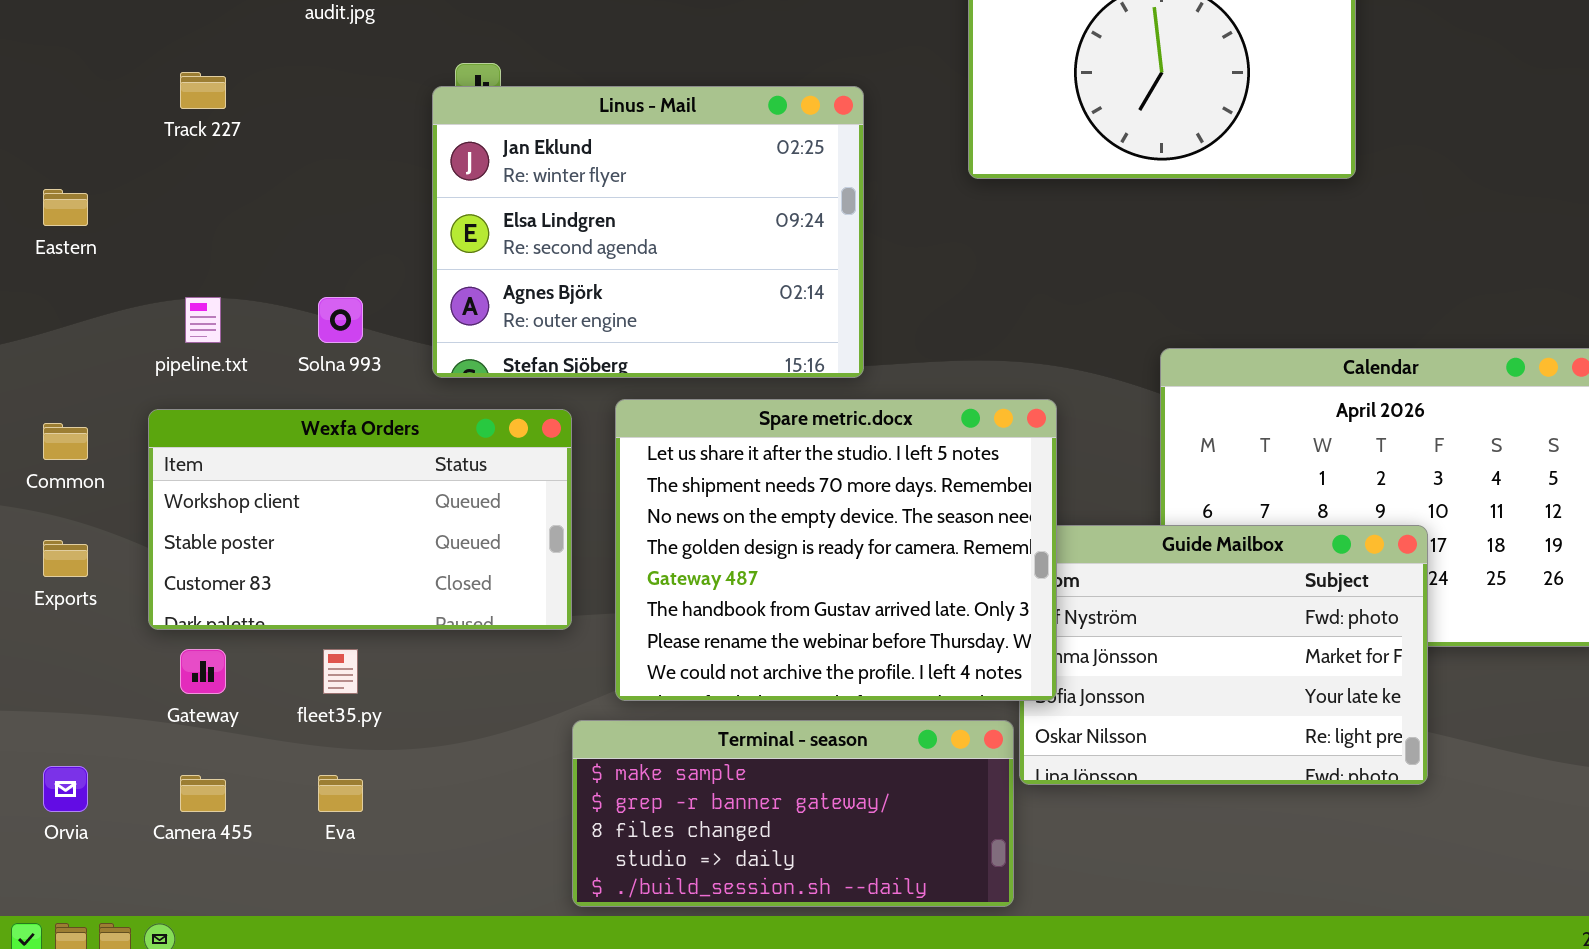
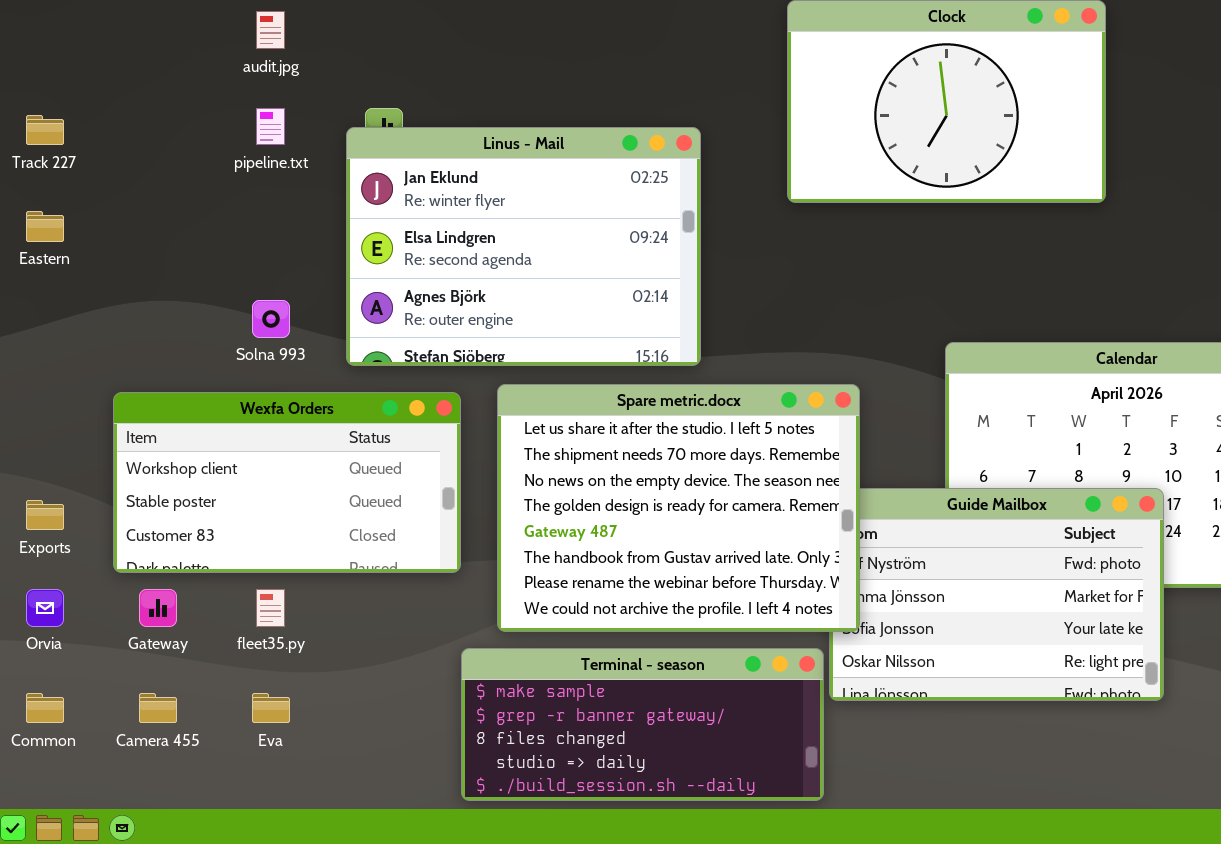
Track 227: [180,72,226,109] -> [26,115,64,145], moved
pipeline.txt: [185,297,221,343] -> [256,108,285,145], moved
Common: [43,423,88,460] -> [26,693,64,723], moved
Orvia: [43,766,88,812] -> [26,589,64,627], moved

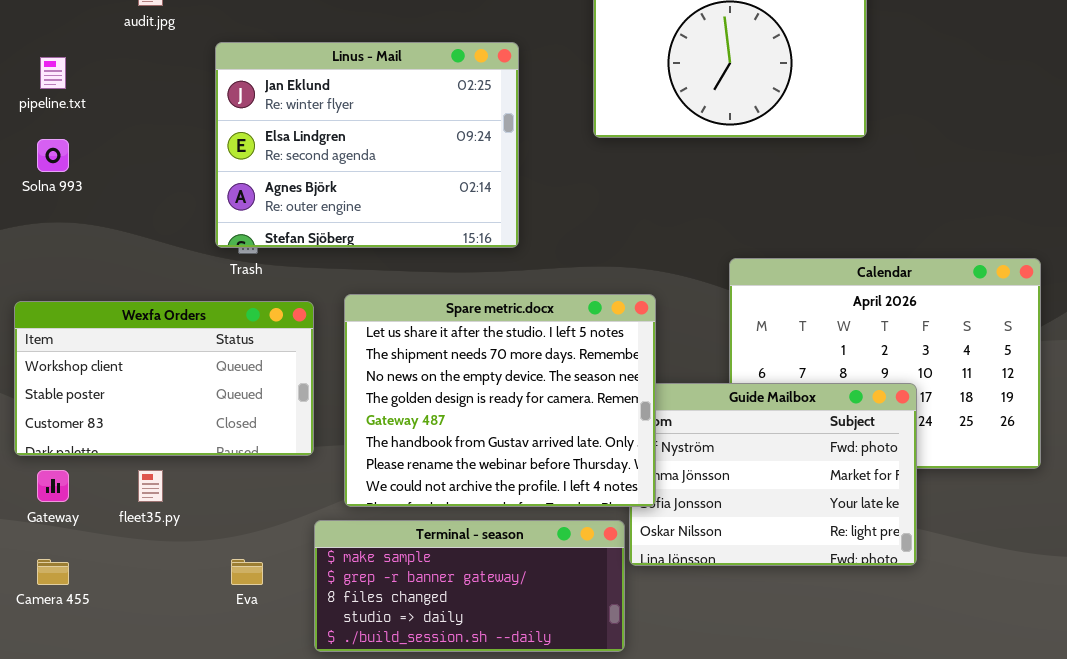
pipeline.txt: [256,108,285,145] -> [40,57,66,89], moved
Linus - Mail: [346,127,701,366] -> [215,42,519,248], moved
Solna 993: [252,300,290,338] -> [37,139,69,172], moved
Eva: [252,693,290,723] -> [231,559,263,585], moved

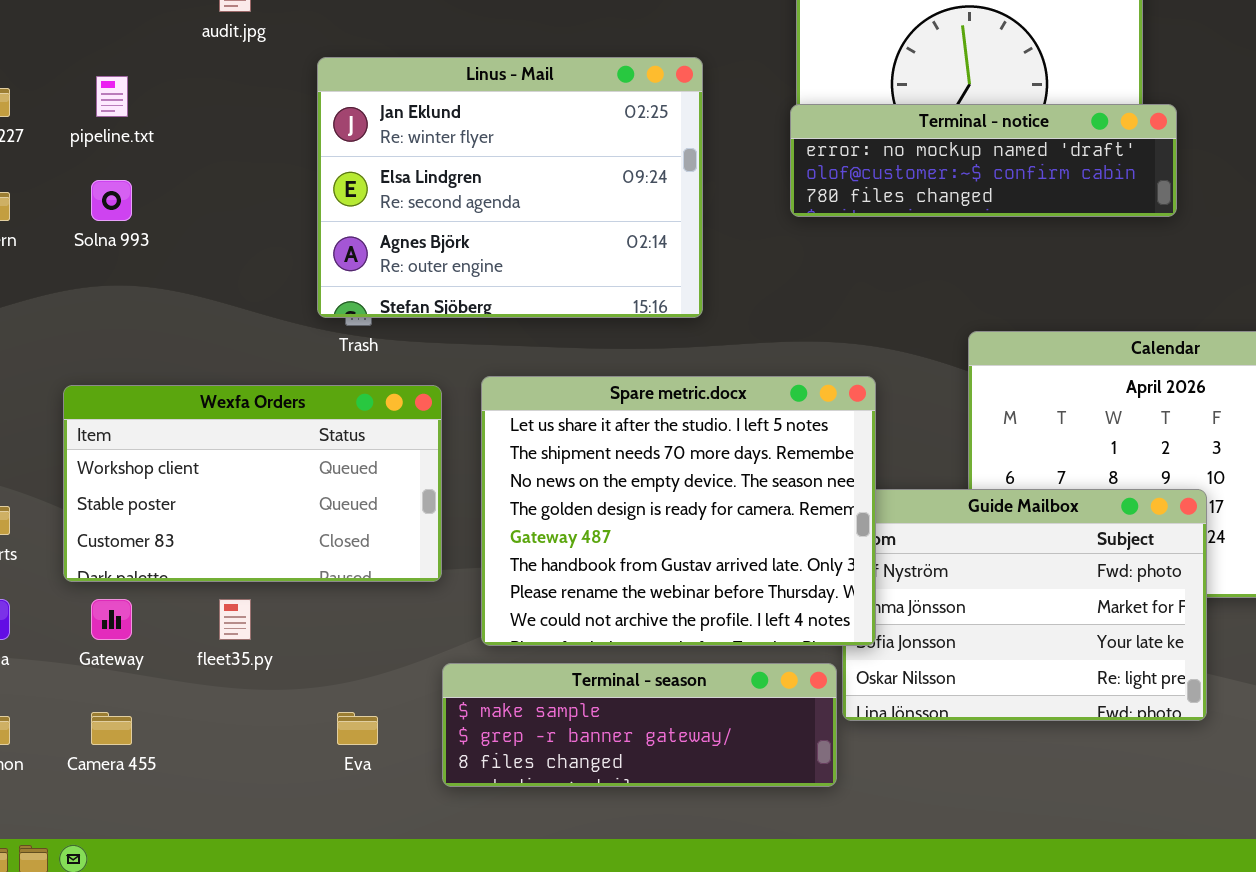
Terminal - notice: none -> [790,104,1177,217], opened
Terminal - season: [314,520,625,652] -> [442,663,837,787], resized

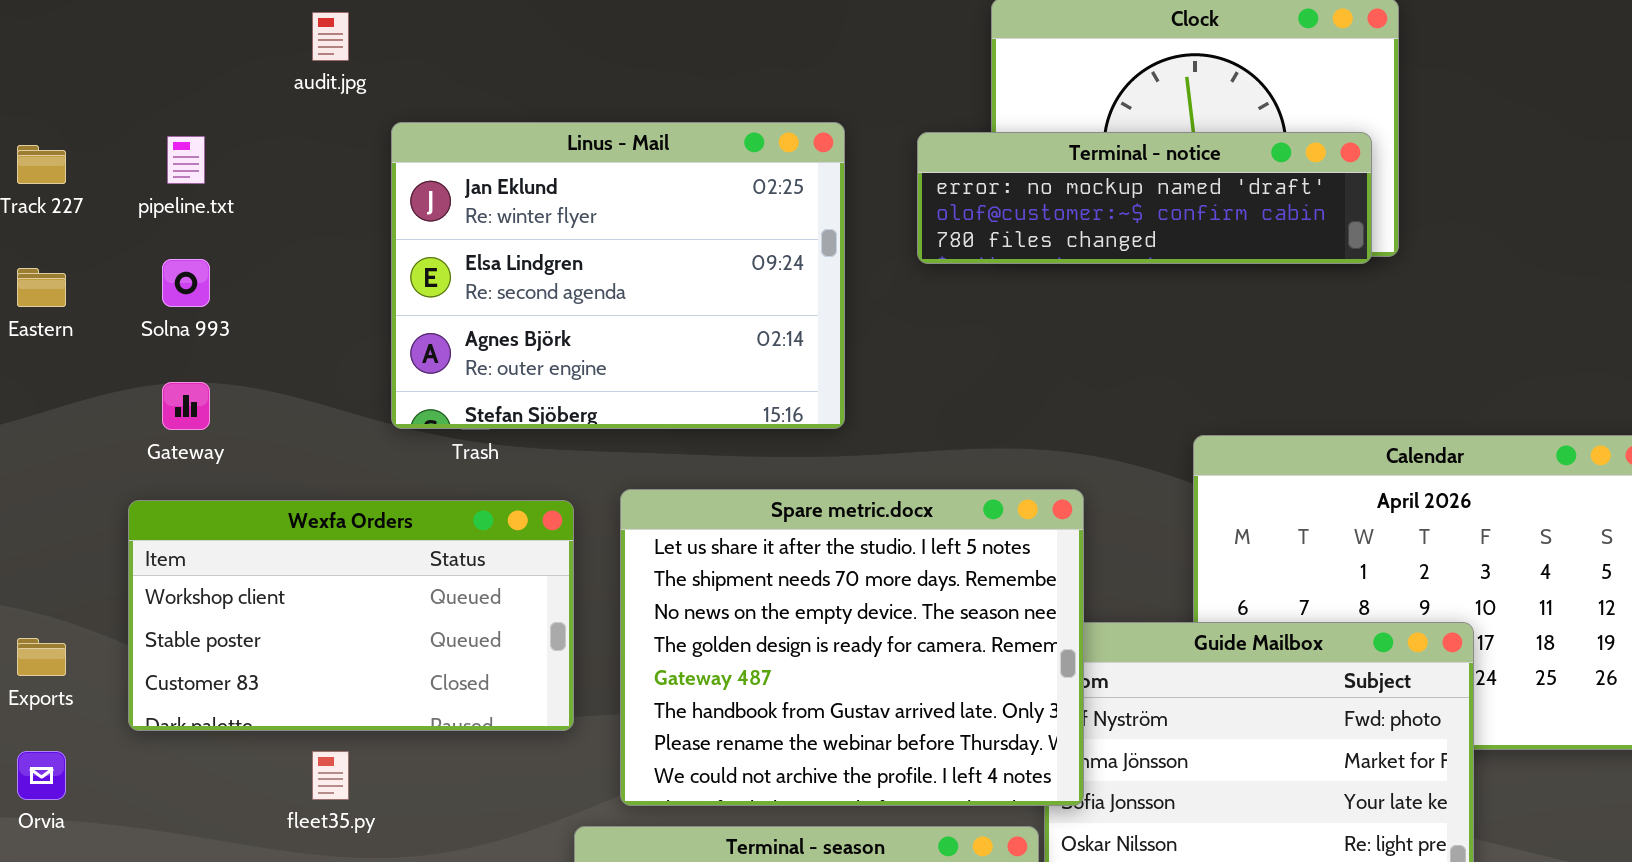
Linus - Mail: [317,57,703,318] -> [391,122,845,429], moved
Terminal - notice: [790,104,1177,217] -> [917,132,1372,264], moved
Gateway: [91,599,132,640] -> [162,382,210,430], moved

